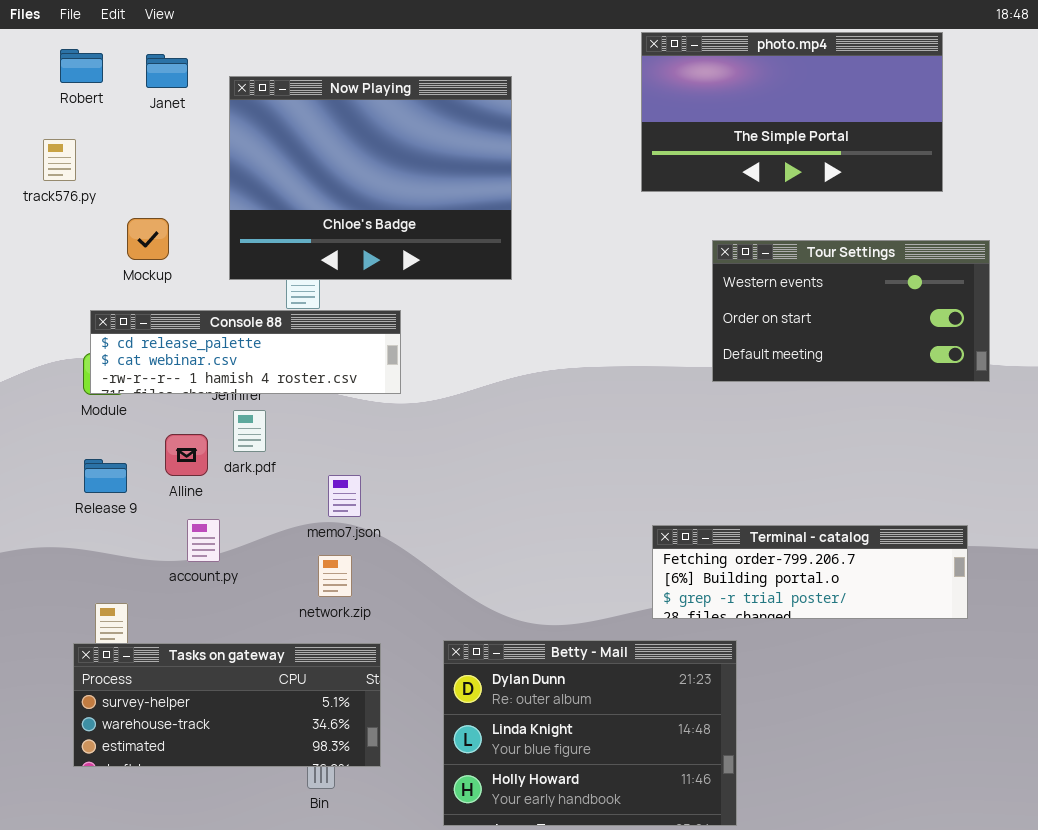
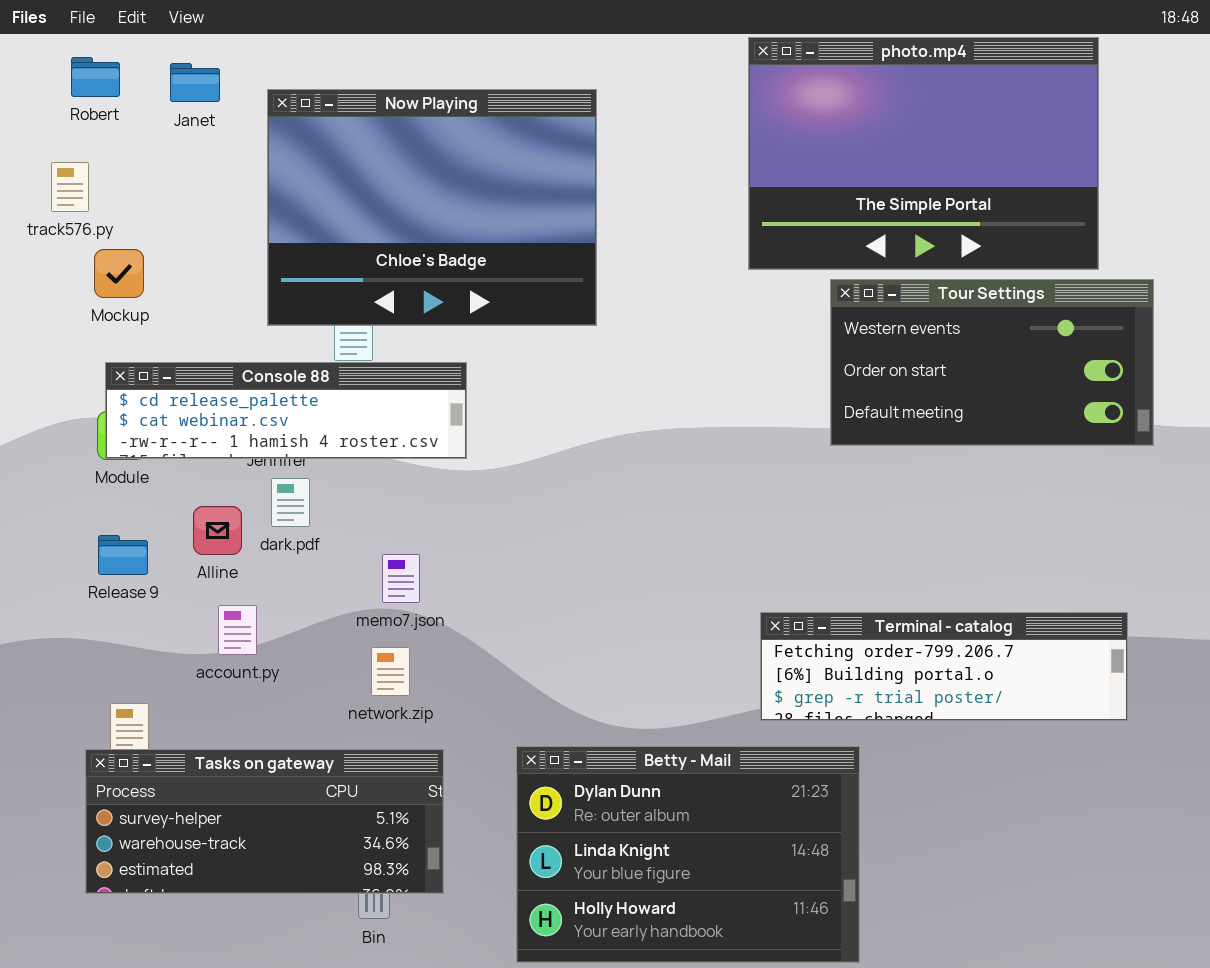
photo.mp4: [641,32,943,192] -> [748,37,1099,270], resized
Mockup: [127,218,169,260] -> [94,249,144,298], moved

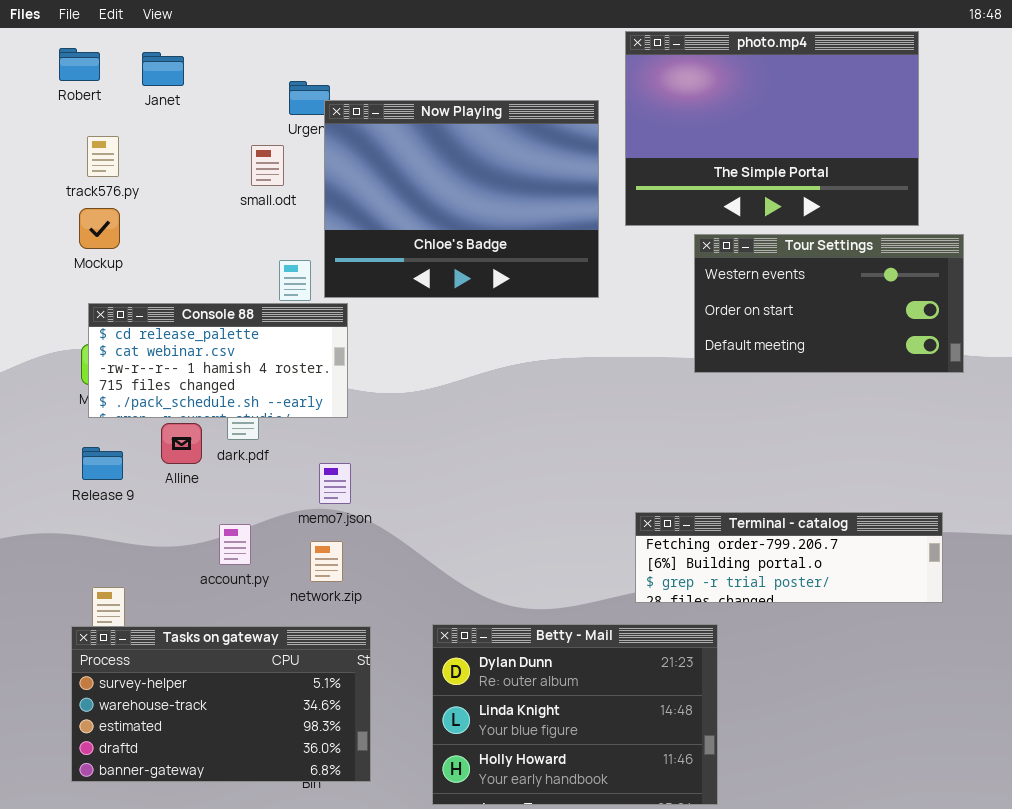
Now Playing: [267,89,597,326] -> [324,100,599,298], moved
track576.py: [51,162,89,212] -> [87,136,119,177], moved
Console 88: [105,362,467,459] -> [88,303,348,418], resized
account.py: [218,605,257,655] -> [219,524,251,565], moved
Tasks on gateway: [85,749,444,894] -> [71,626,371,782], resized

